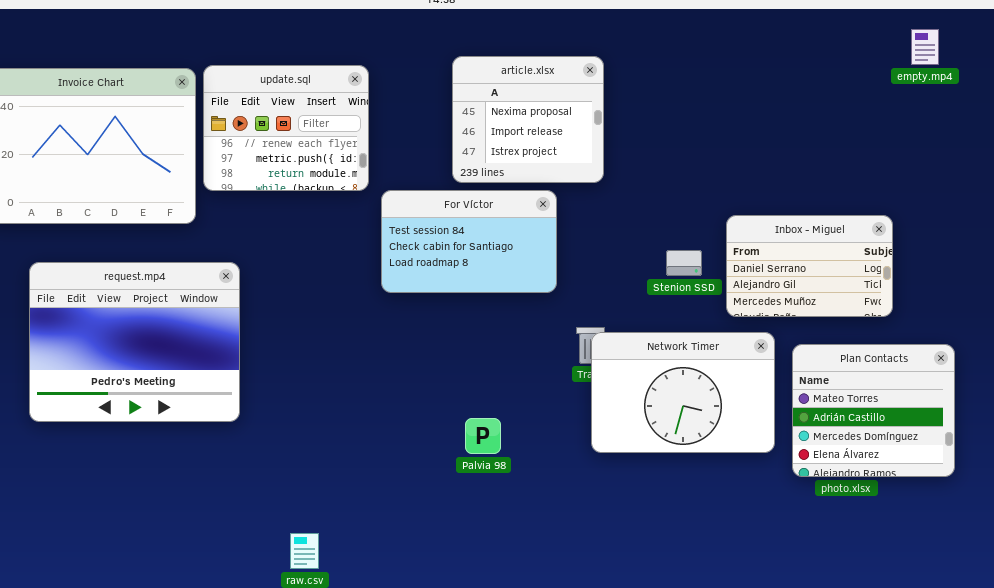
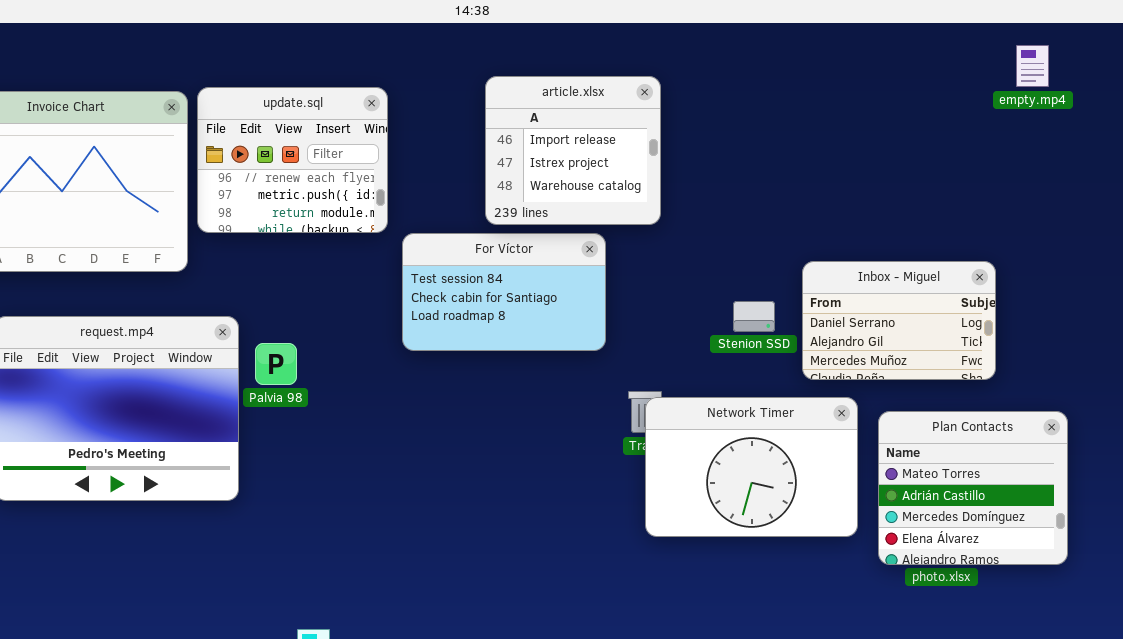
article.xlsx: [452,56,604,183] -> [485,76,661,225], scrolled down 1 row
Palvia 98: [465,418,501,454] -> [255,343,297,385], moved

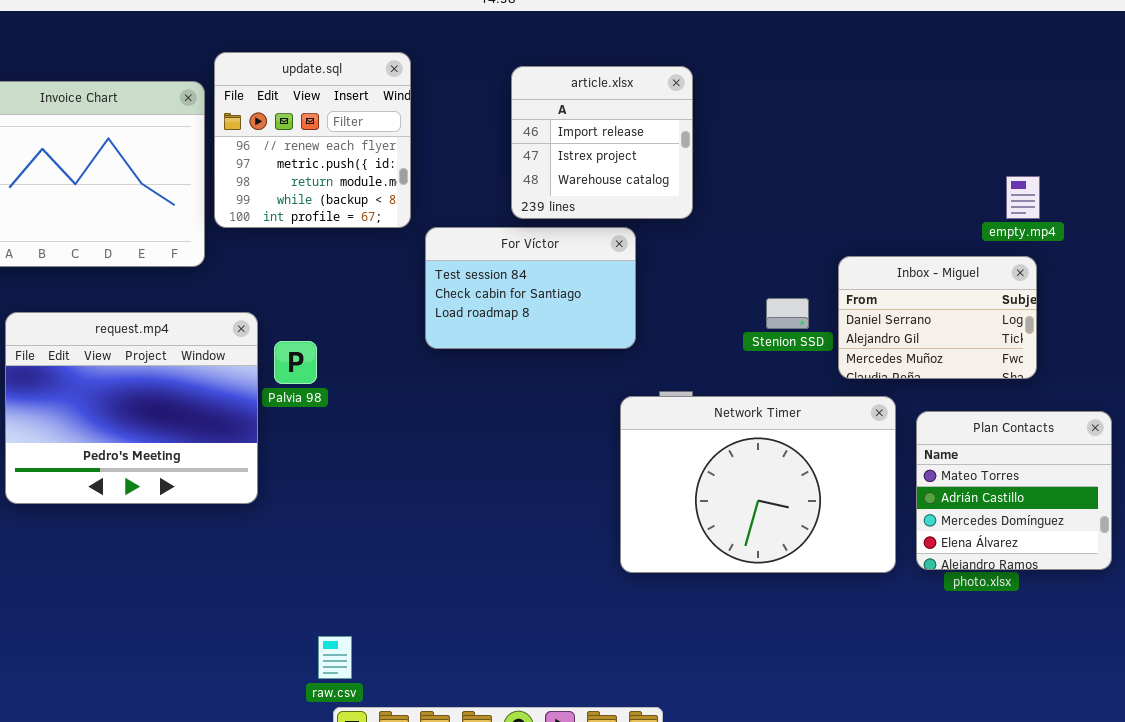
empty.mp4: [1016,45,1049,87] -> [1006,176,1040,219], moved
update.sql: [197,87,388,233] -> [214,52,411,228], resized
Network Timer: [645,397,858,537] -> [620,396,896,573], resized

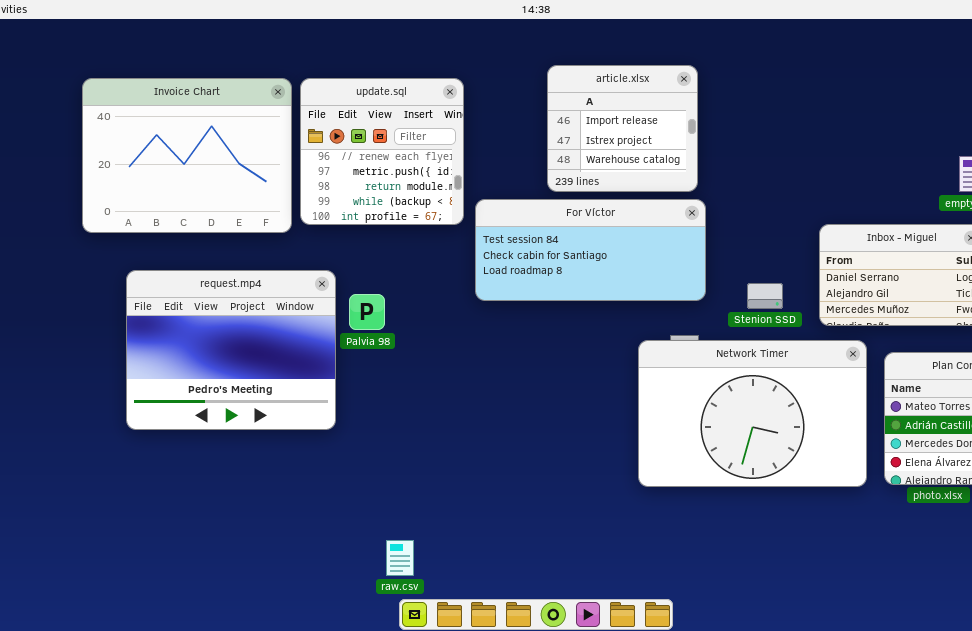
update.sql: [214,52,411,228] -> [300,78,464,225], moved
For Víctor: [425,227,636,349] -> [475,199,706,301], resized
Stenion SSD: [766,298,809,329] -> [747,283,783,309], moved

